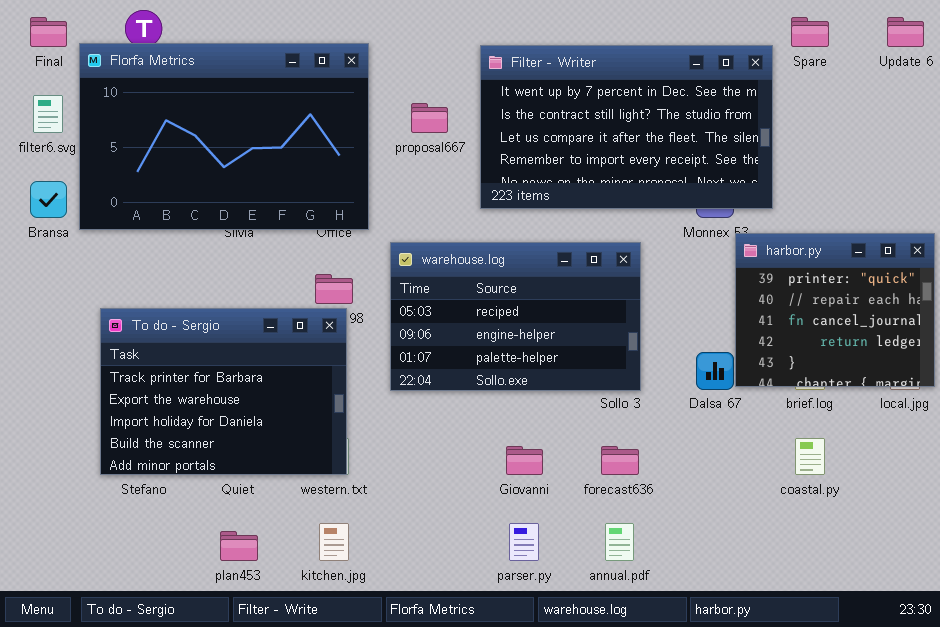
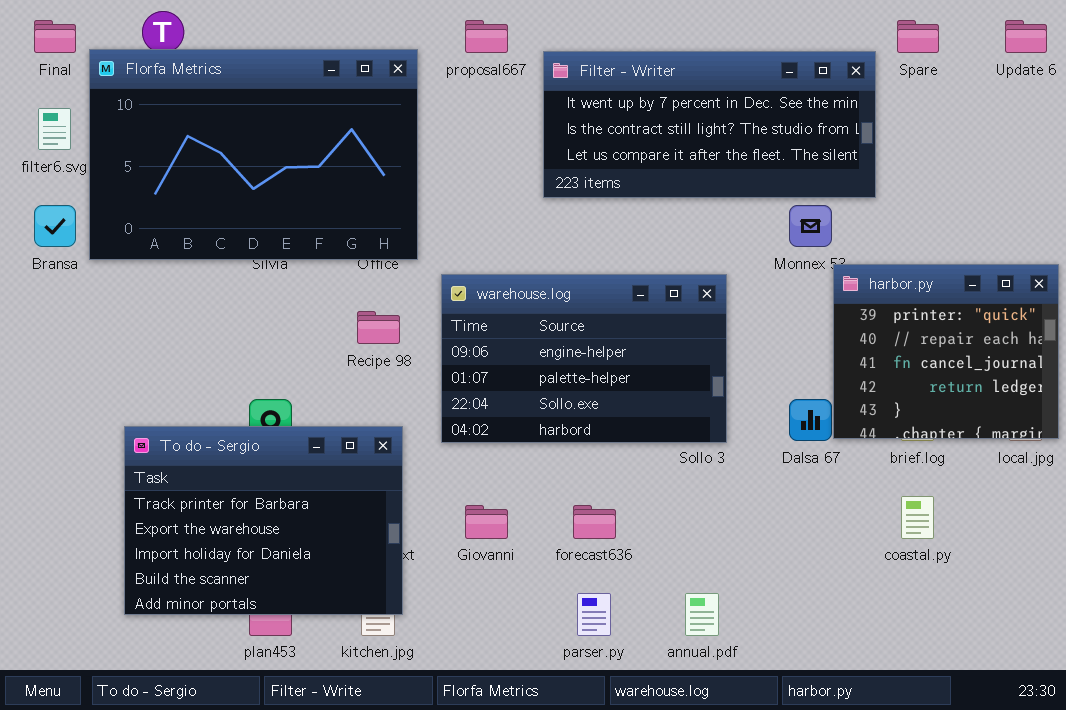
Filter - Writer: [480,45,773,209] -> [543,51,876,198], resized
proposal667: [411,103,448,133] -> [465,20,508,53], moved
warehouse.log: [390,242,641,391] -> [441,274,727,443], scrolled down 1 row
To do - Sergio: [100,308,347,475] -> [124,426,403,615], moved
Giovanni: [506,446,543,475] -> [465,505,508,539], moved
forecast636: [601,446,639,475] -> [573,505,616,539], moved

